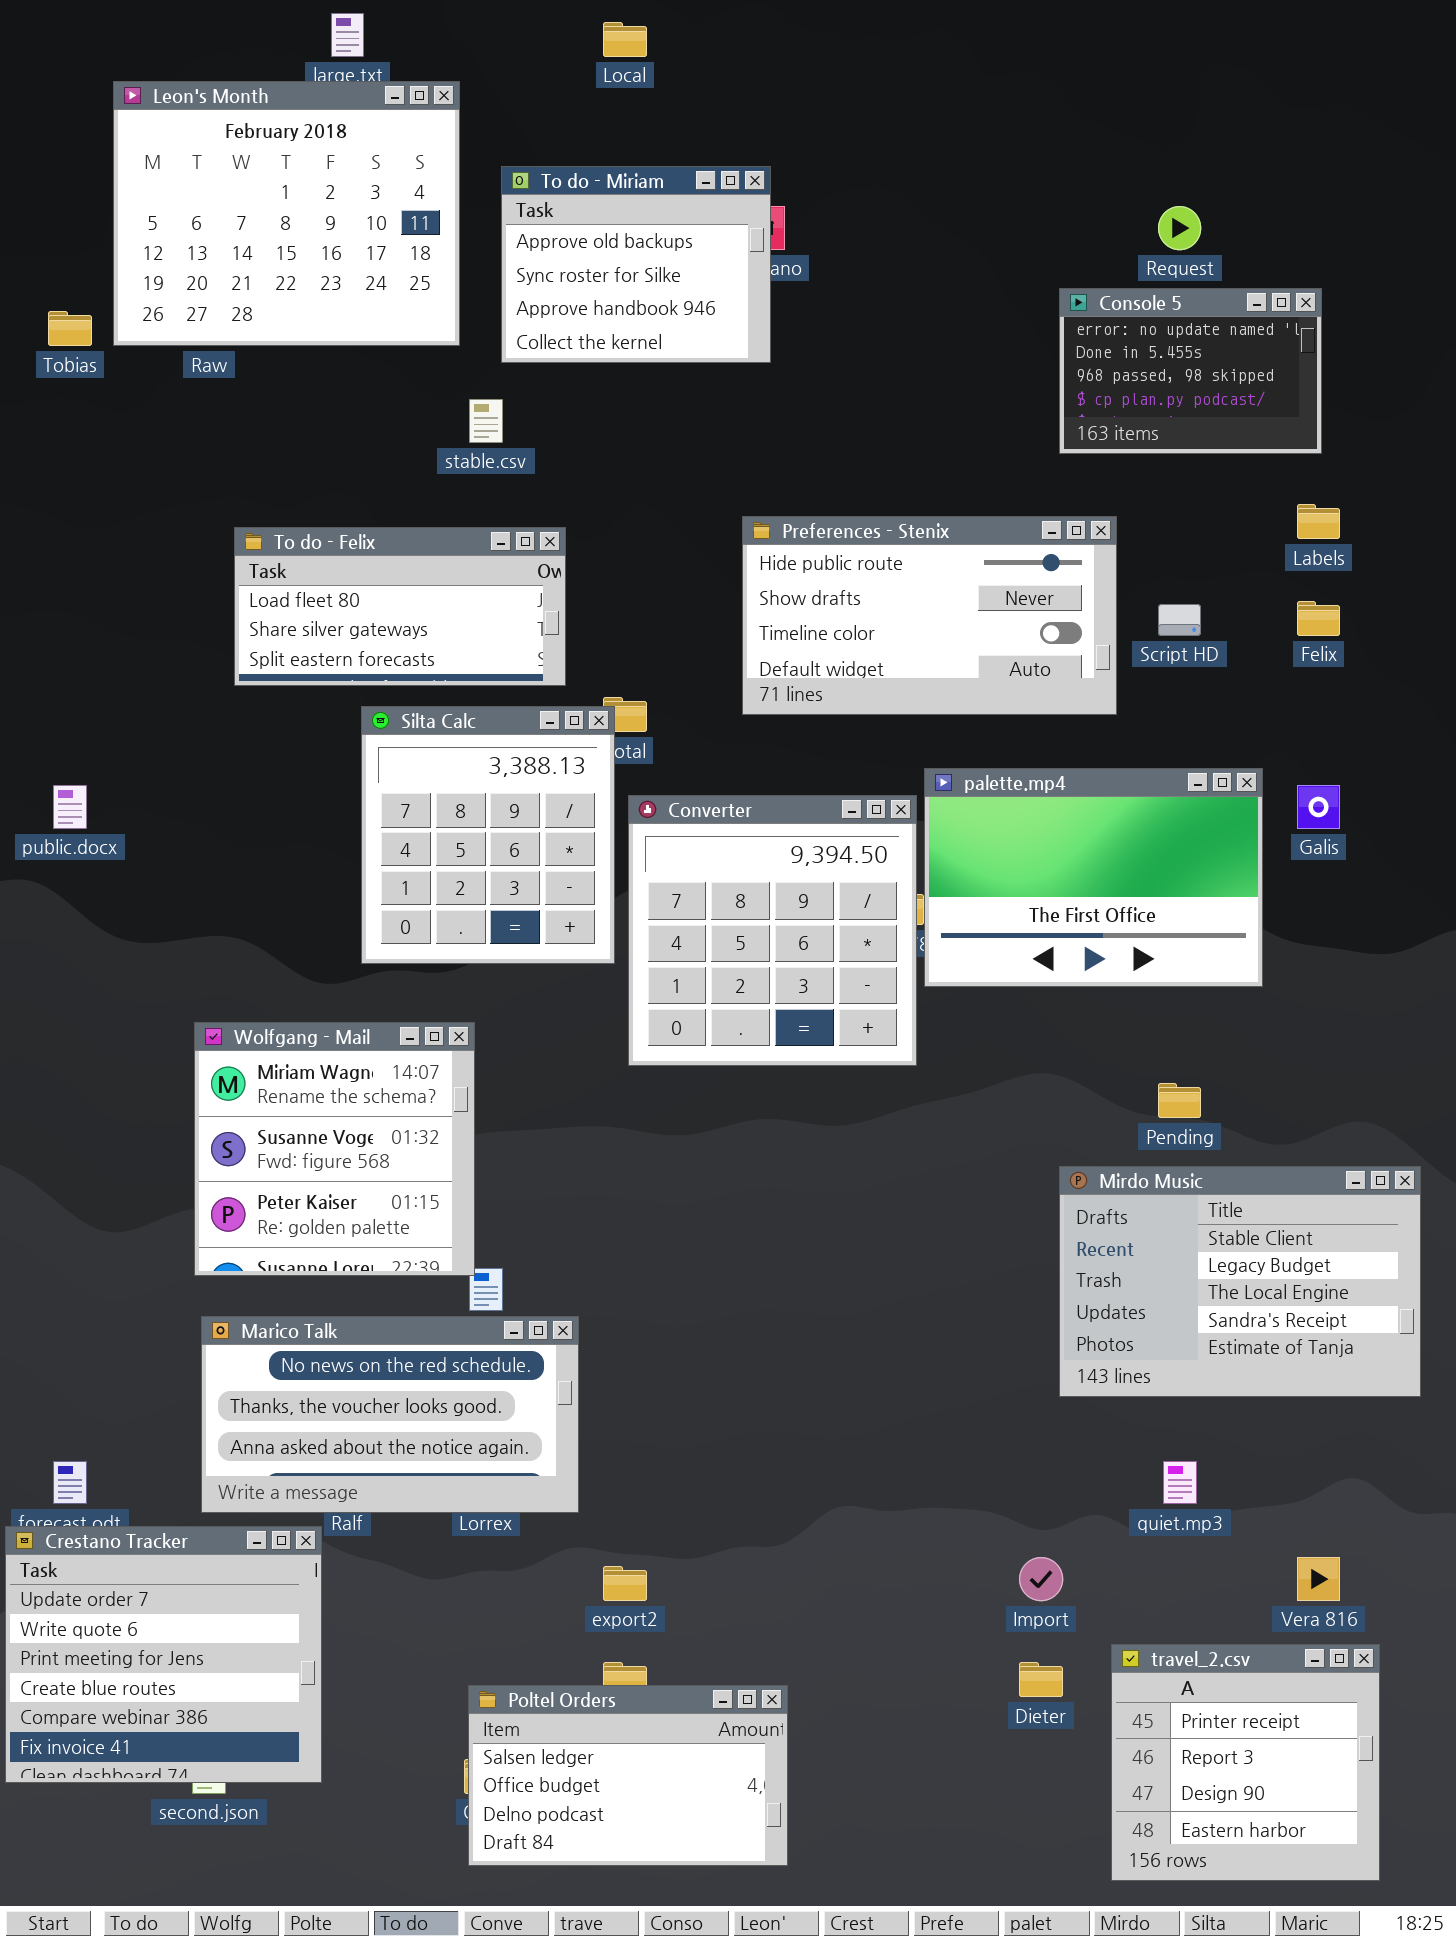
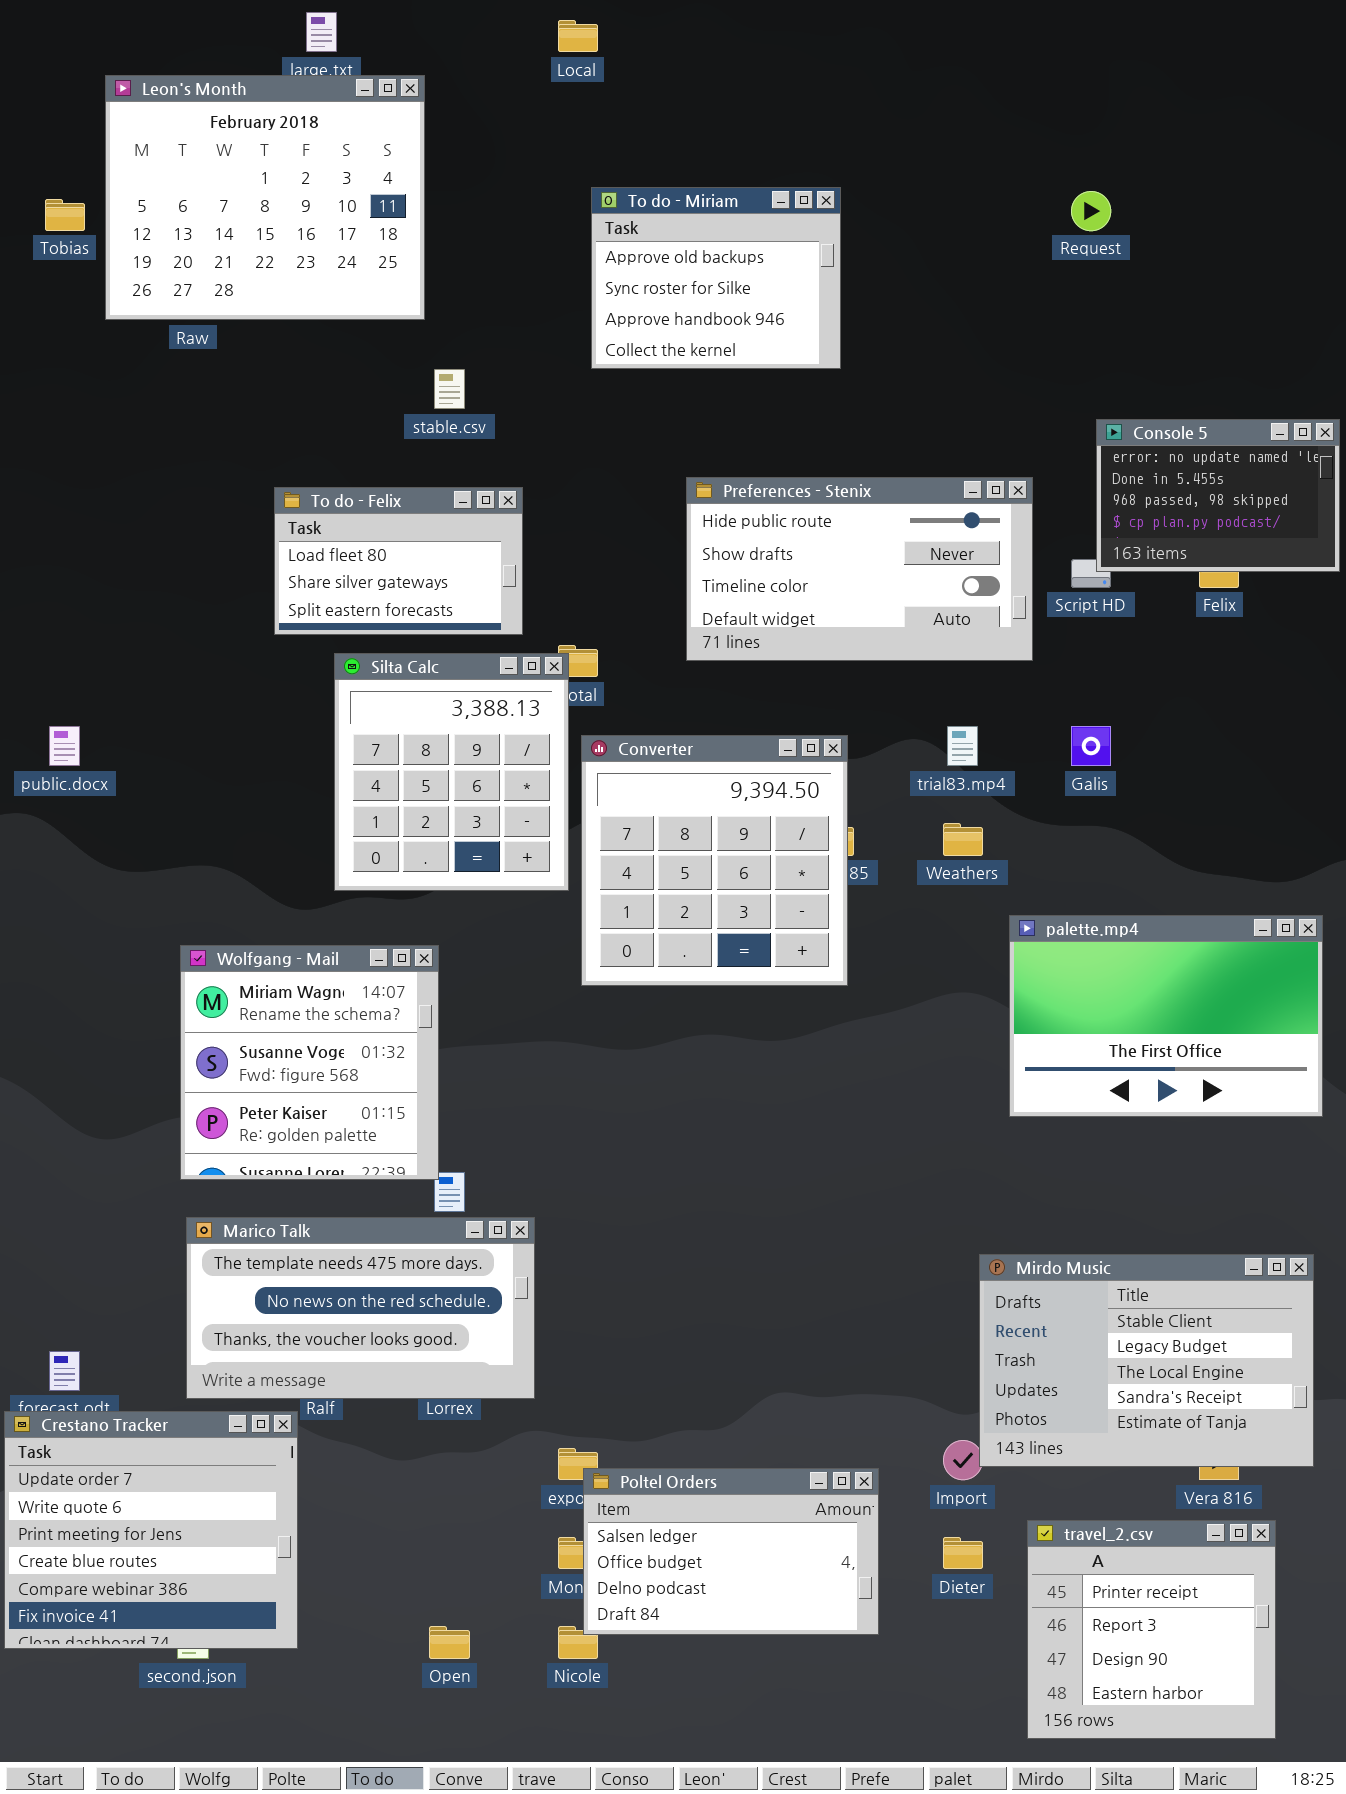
To do - Miriam: [501,166,771,363] -> [591,187,841,369], moved
Console 5: [1059,288,1322,454] -> [1096,419,1340,572], moved
Tobias: [48,311,92,346] -> [45,199,85,231], moved
To do - Felix: [234,527,566,686] -> [274,487,523,635], resized
palette.mp4: [924,768,1263,987] -> [1009,915,1323,1117], moved
Galis: [1297,785,1340,829] -> [1071,726,1111,766], moved
Mirdo Music: [1059,1166,1421,1397] -> [979,1254,1314,1467], moved
Marico Talk: [201,1316,579,1513] -> [186,1217,535,1399], scrolled up 1 row
Poltel Orders: [468,1685,788,1866] -> [583,1468,879,1635], moved

